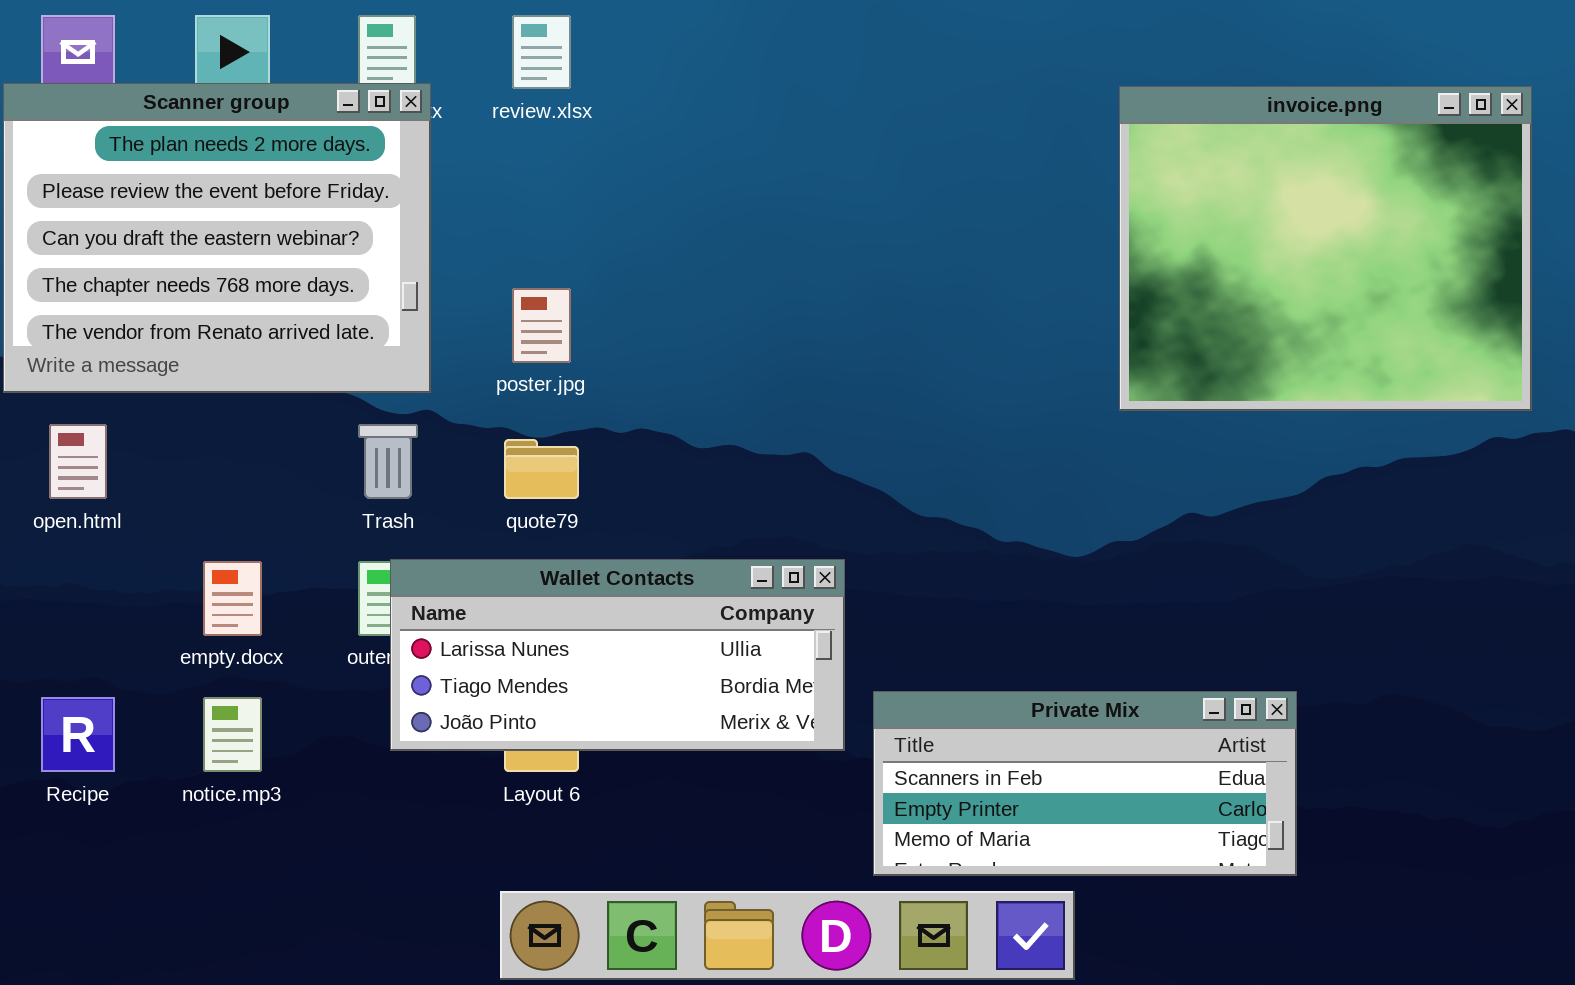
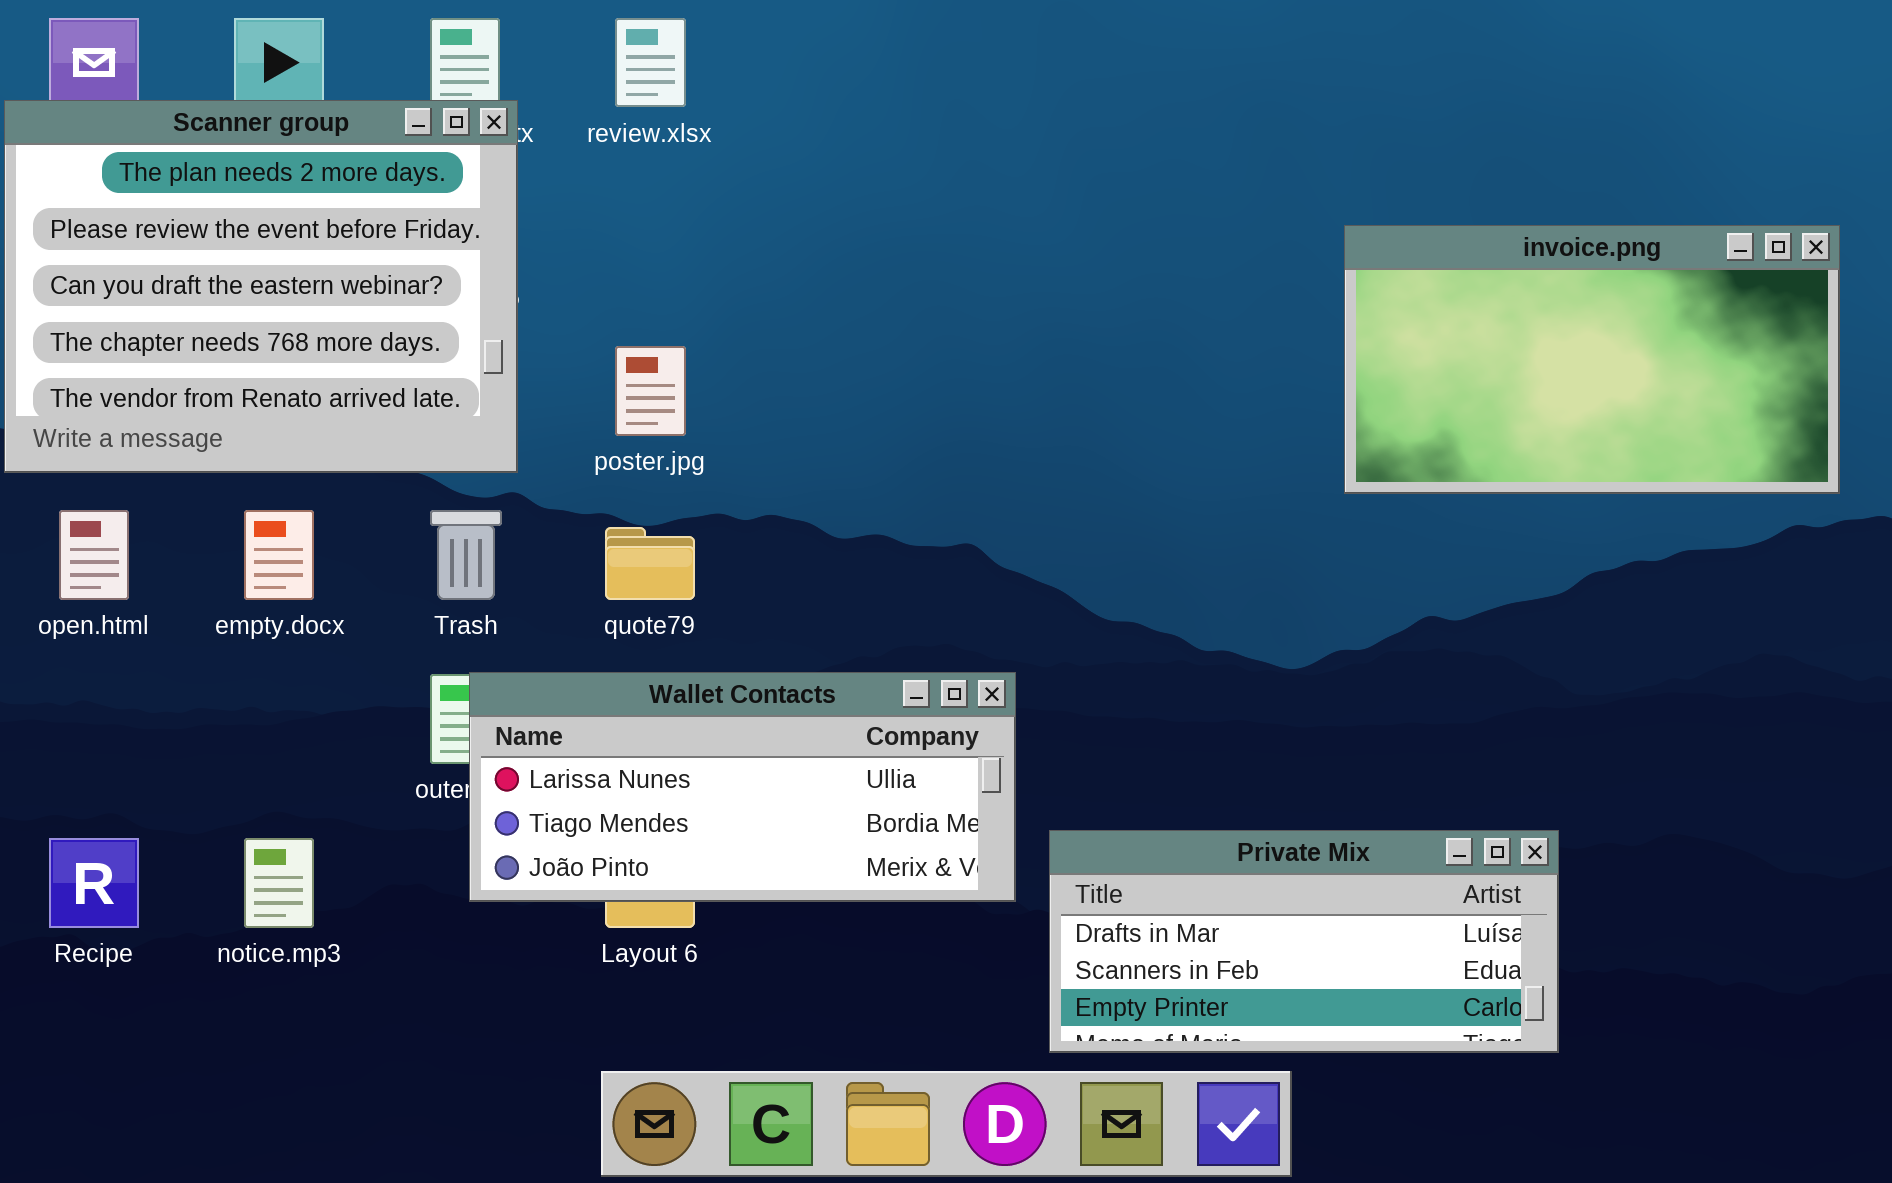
invoice.png: [1119,86,1532,411] -> [1344,225,1840,494], resized
empty.docx: [203,561,262,636] -> [244,510,314,600], moved
Private Mix: [873,691,1297,876] -> [1049,830,1559,1053], scrolled up 1 row

